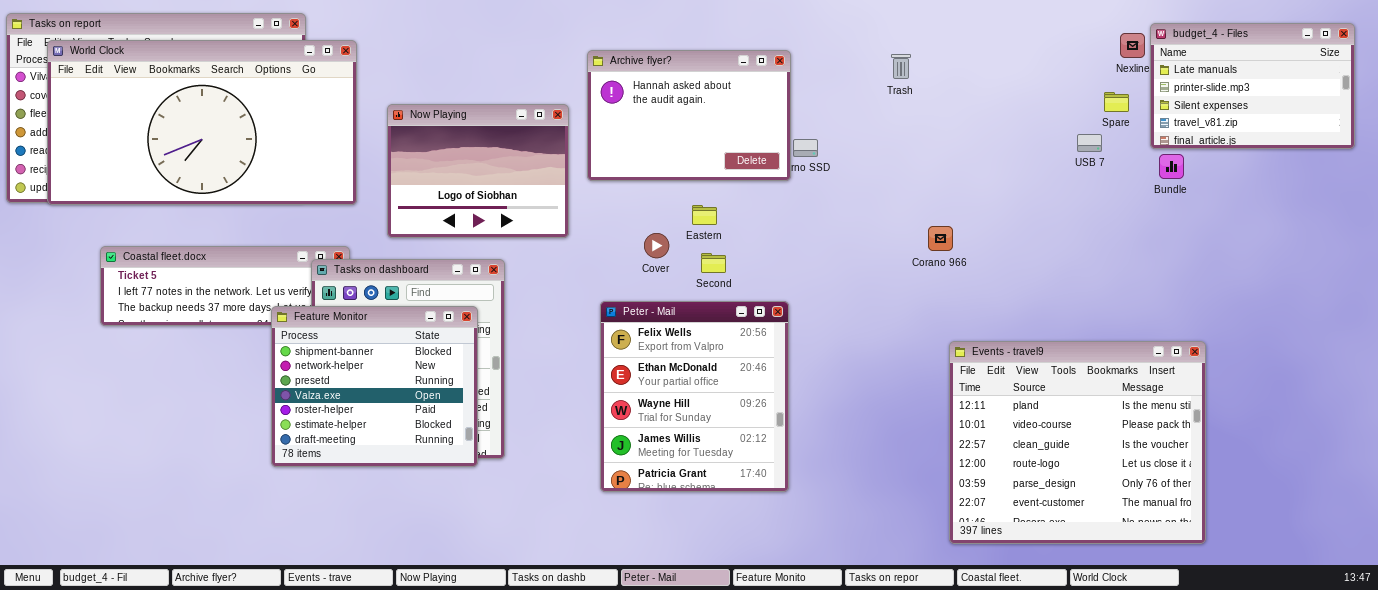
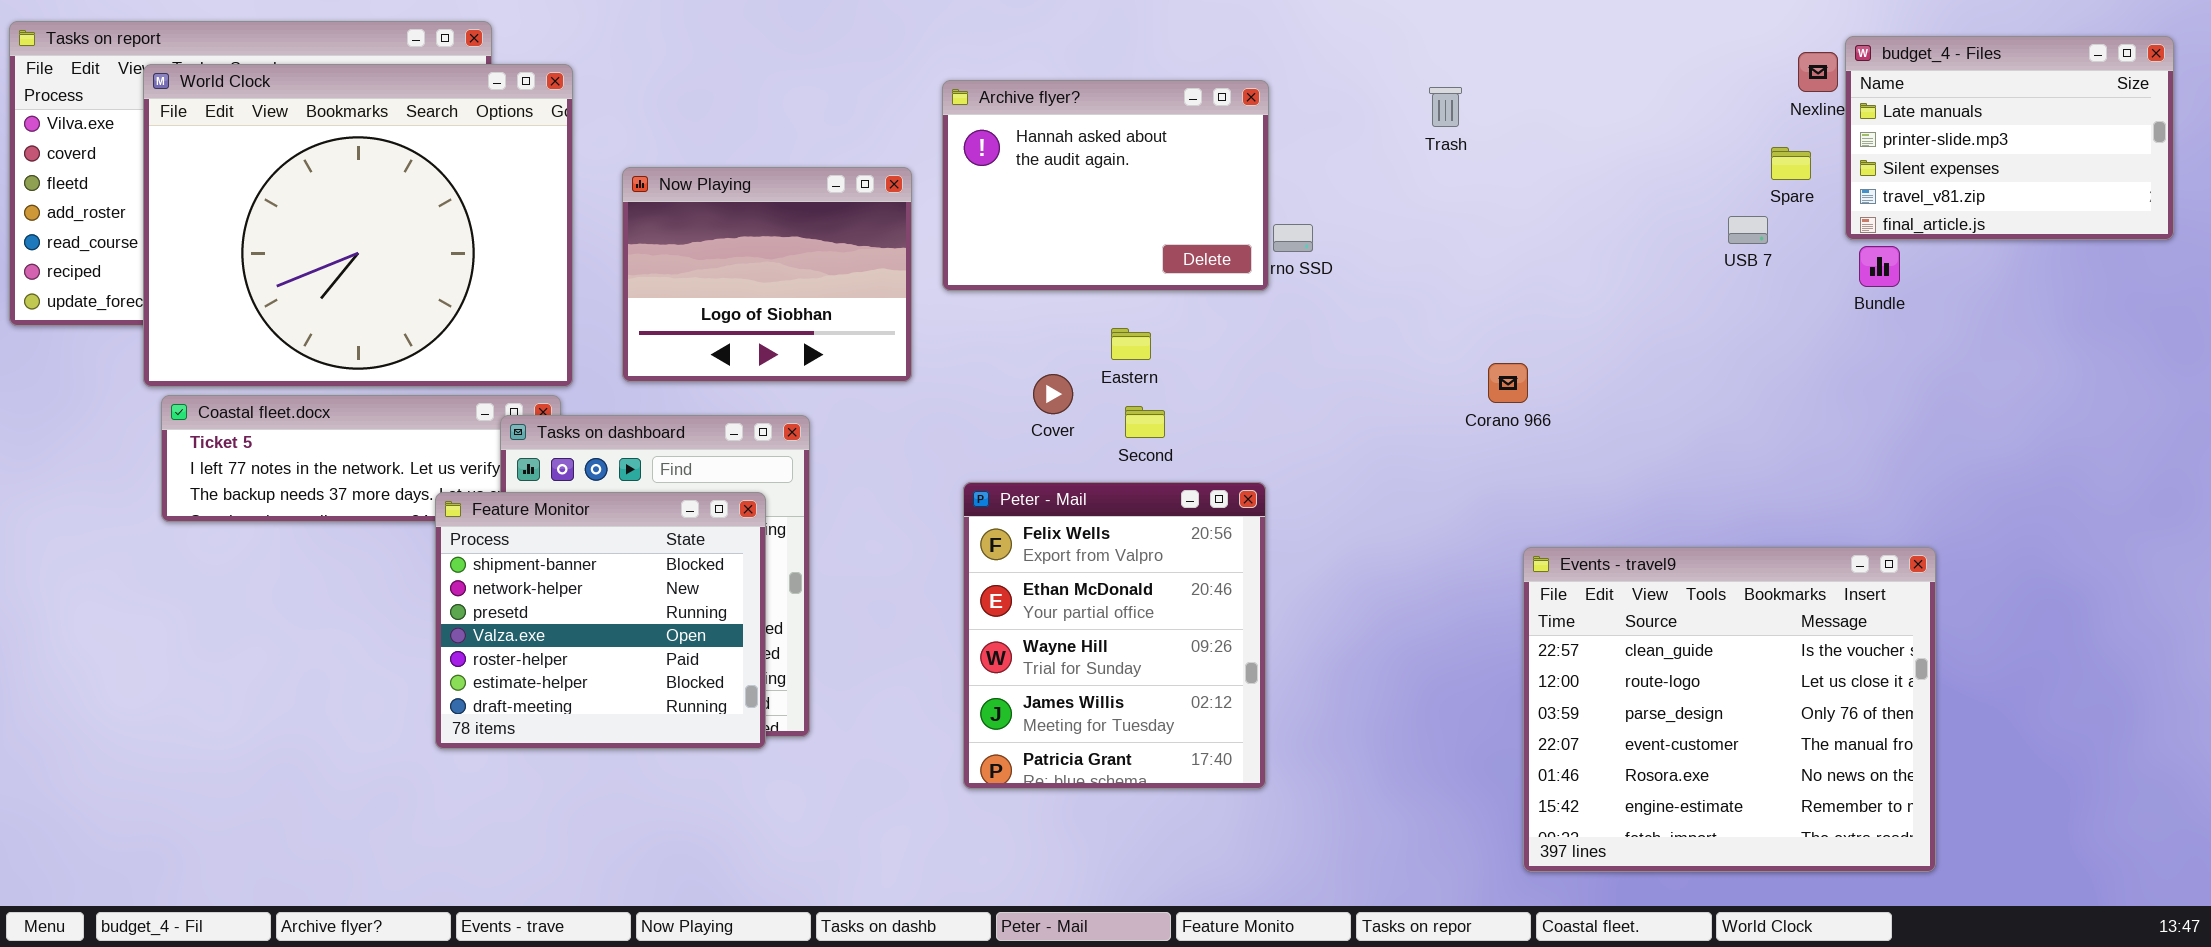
World Clock: [47,40,357,205] -> [143,64,573,387], resized
Events - travel9: [949,341,1206,544] -> [1523,547,1936,872], scrolled down 2 rows

